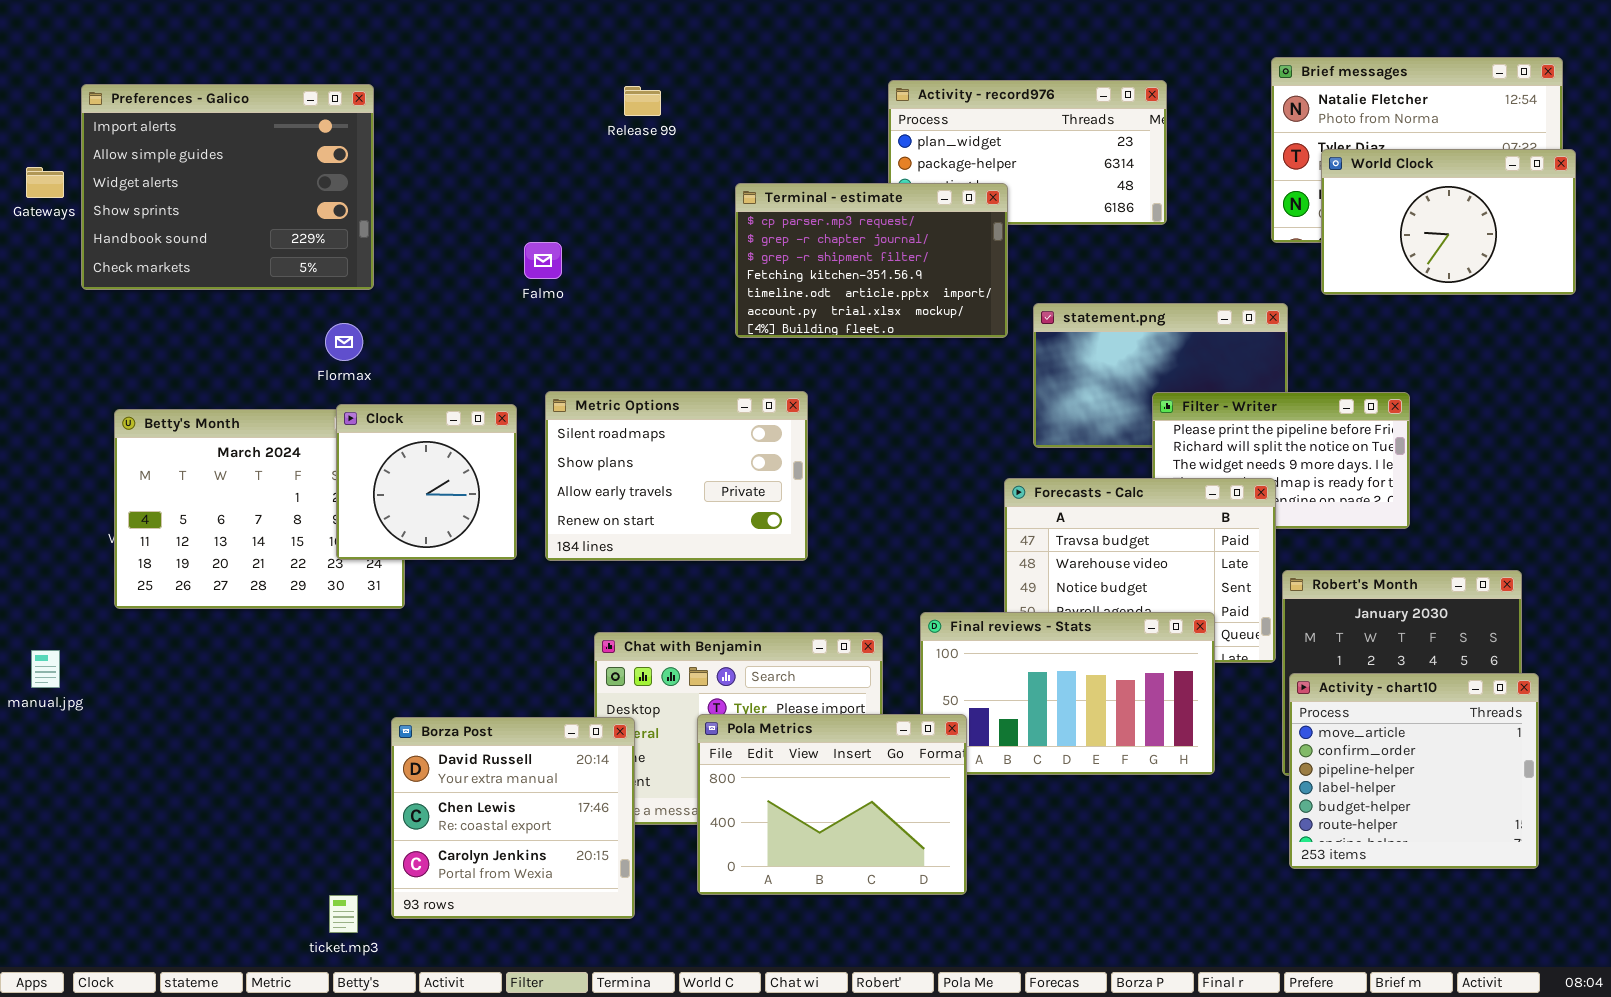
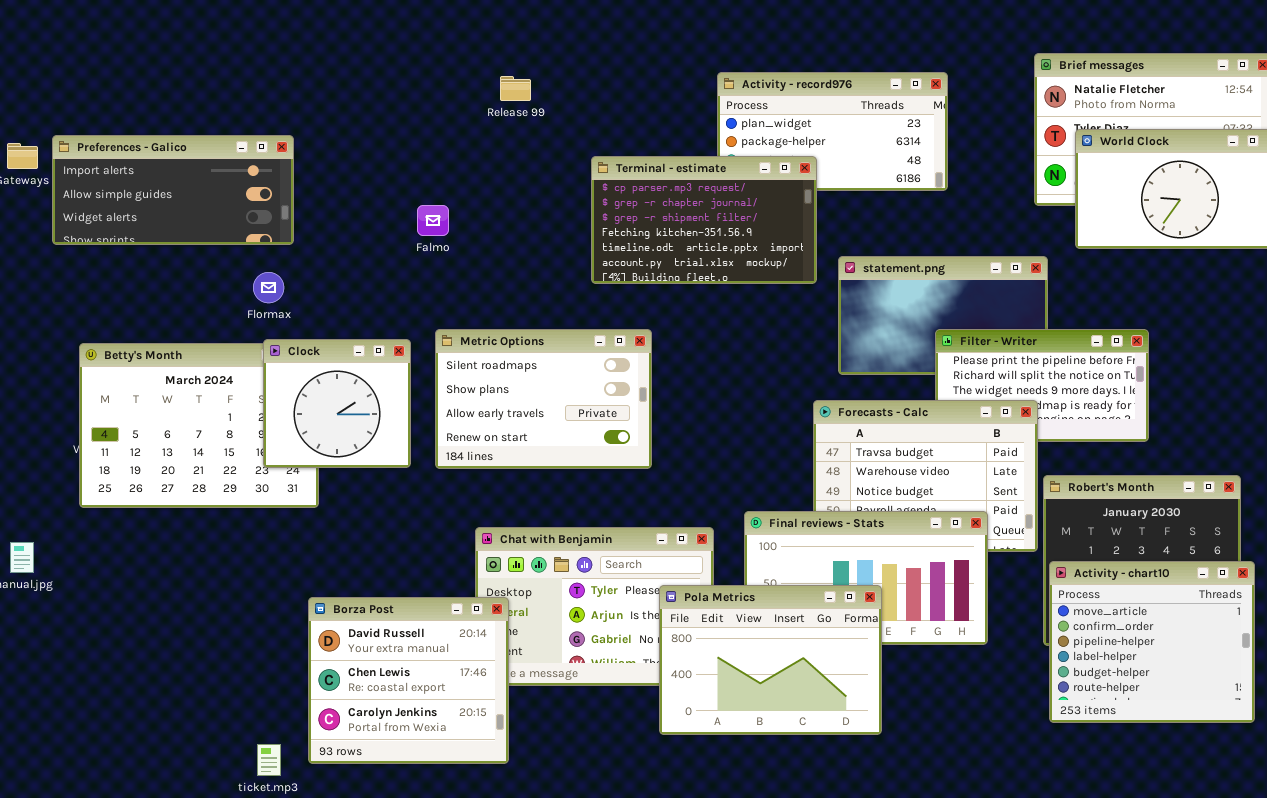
Preferences - Galico: [81,84,374,290] -> [52,135,294,245], resized
Pola Metrics: [697,714,967,895] -> [659,585,882,735], moved

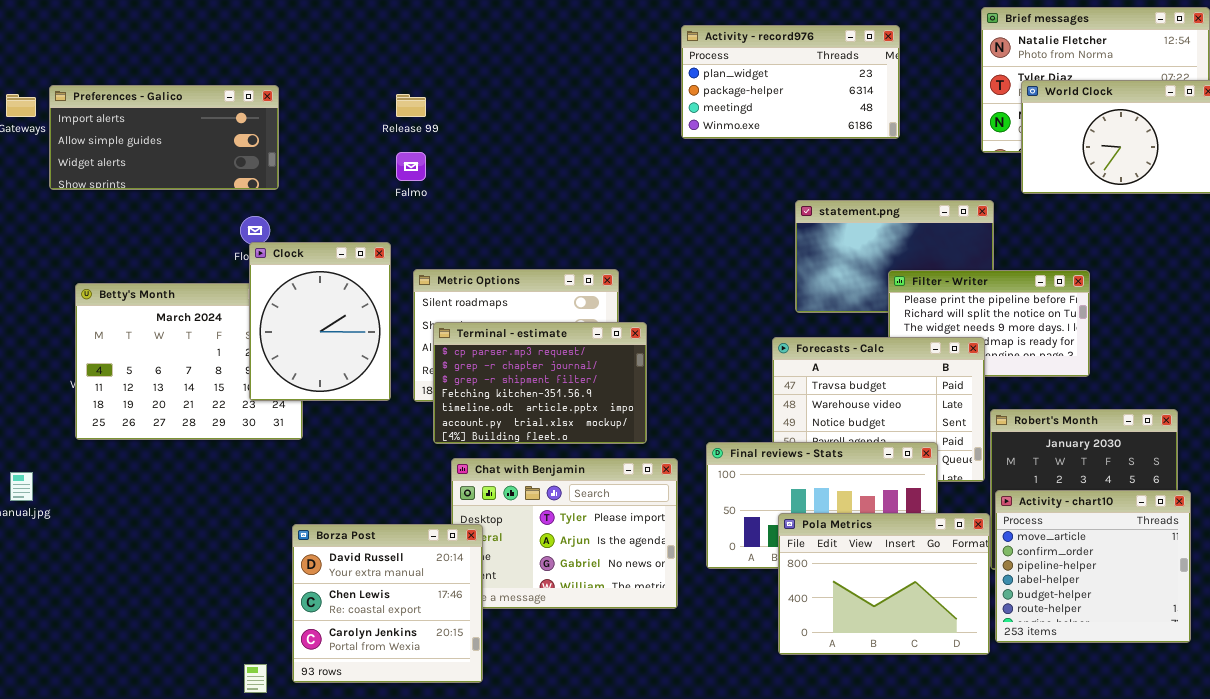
Release 99: [500,76,531,101] -> [396,94,426,117], moved
Terminal - estimate: [591,156,817,284] -> [433,322,647,444], moved
Clock: [263,339,411,468] -> [249,242,391,401], resized
Pola Metrics: [659,585,882,735] -> [778,513,990,655], moved

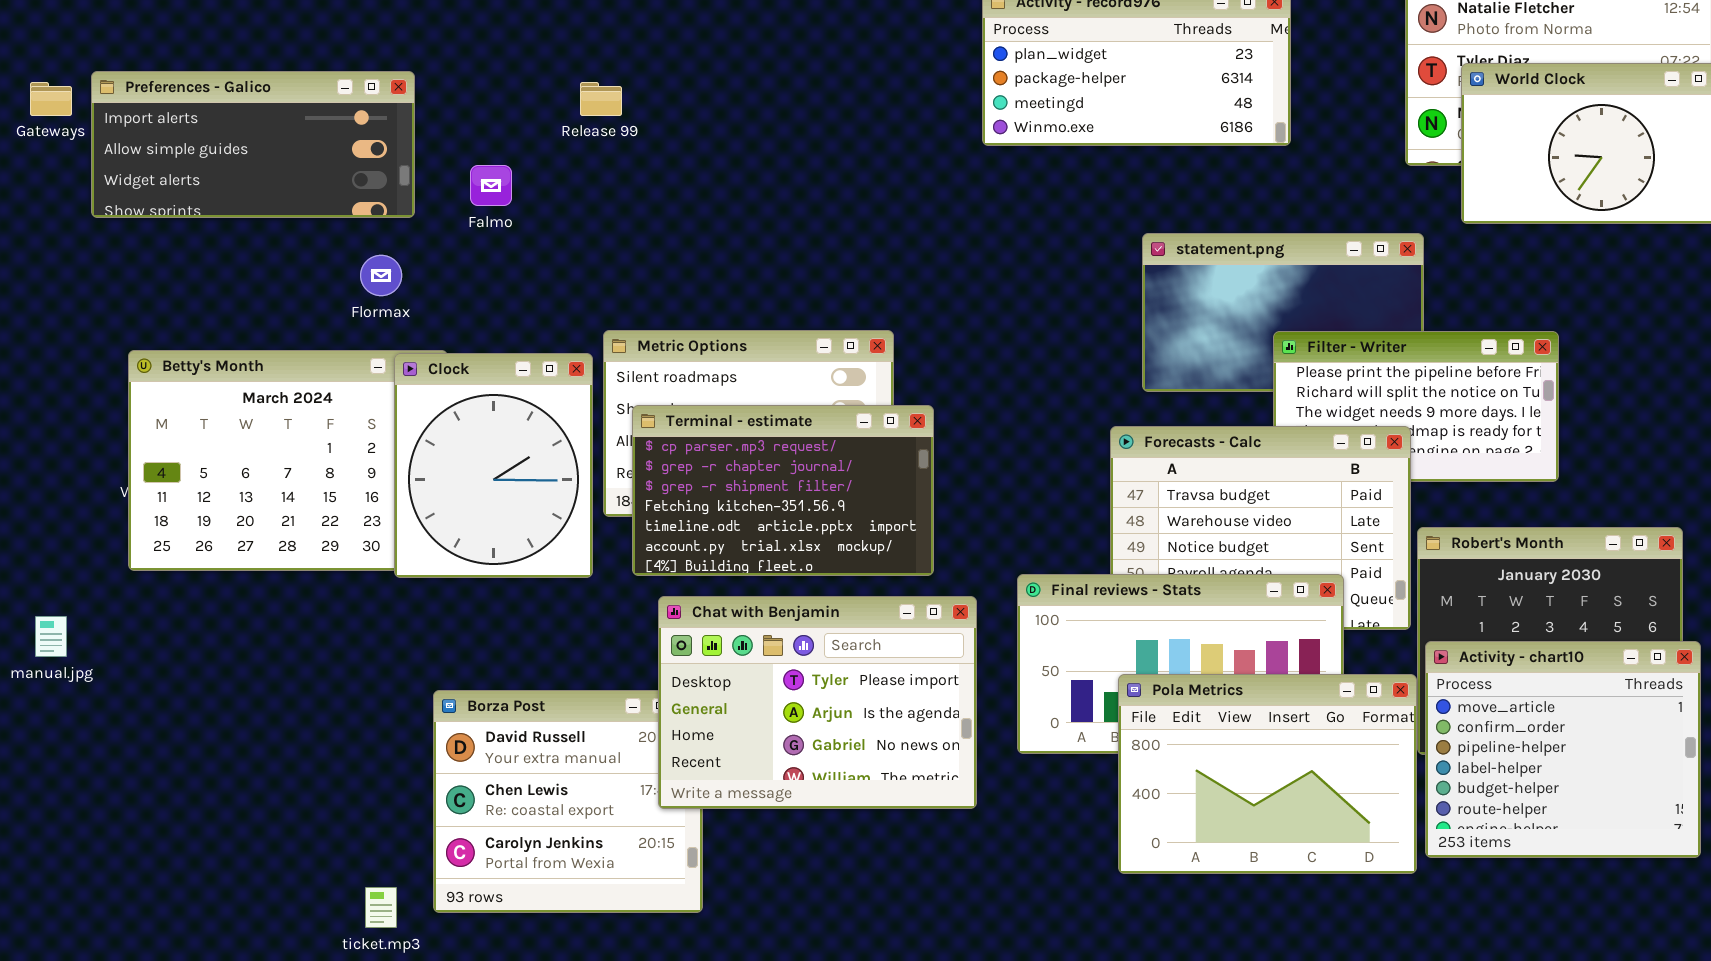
Falmo: [396,152,426,181] -> [470,165,512,206], moved
Clock: [249,242,391,401] -> [394,353,593,578], moved
Chat with Benjamin: [451,458,678,609] -> [658,596,977,809], raised

